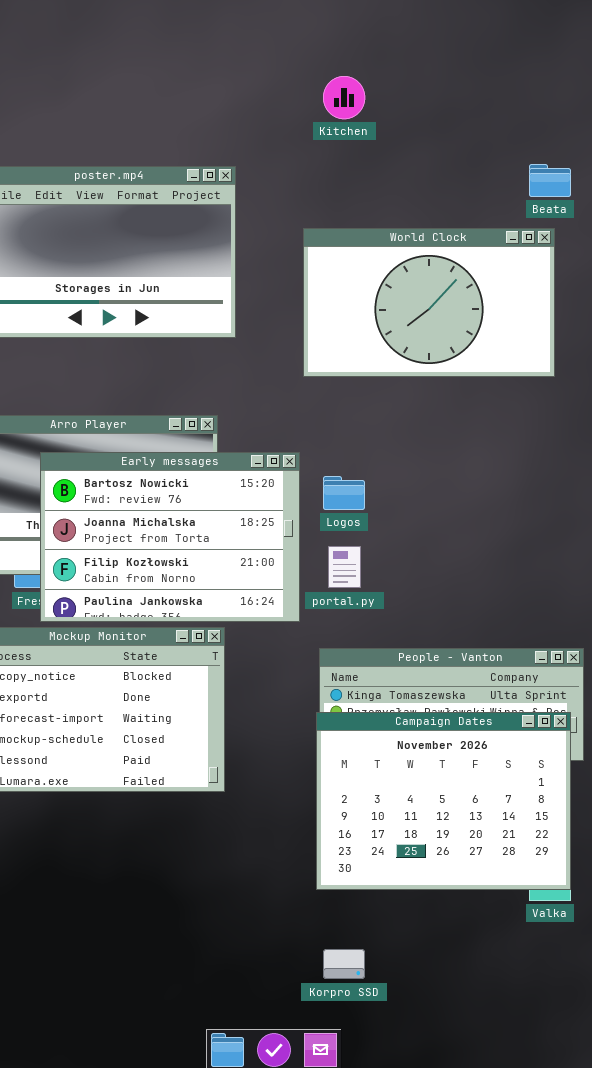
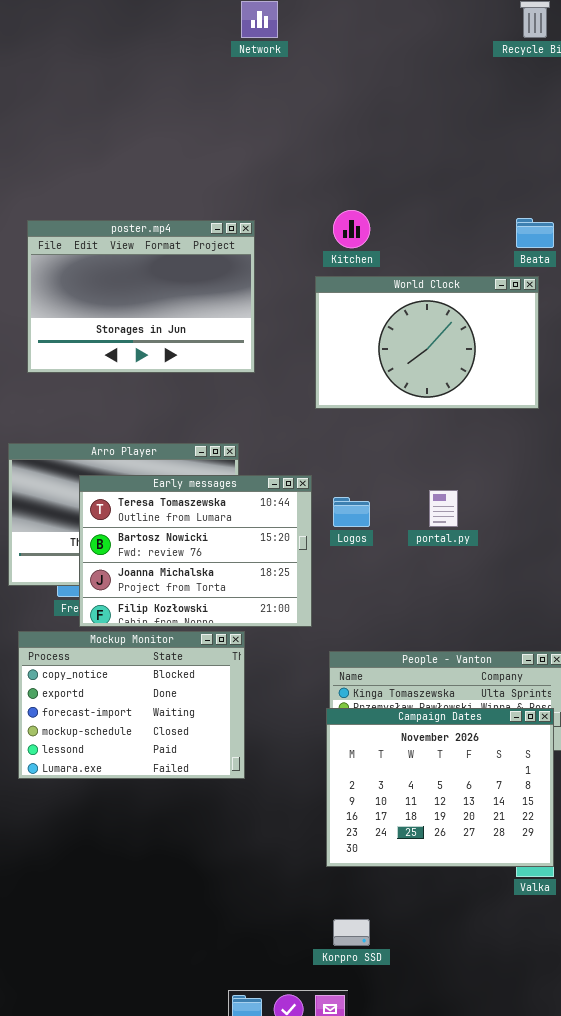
Kitchen: [323,76,365,119] -> [333,210,370,248], moved
Early messages: [40,452,300,622] -> [79,475,312,627], scrolled up 1 row
portal.py: [328,546,361,588] -> [429,490,458,527], moved

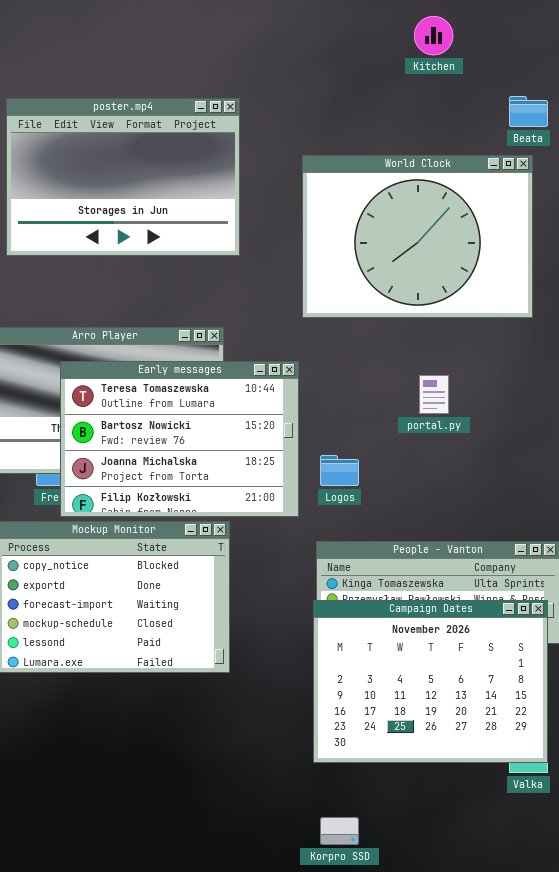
Kitchen: [333,210,370,248] -> [414,16,453,55], moved
World Clock: [315,276,539,409] -> [302,155,533,318], resized
Logos: [333,497,370,527] -> [320,455,359,486], moved

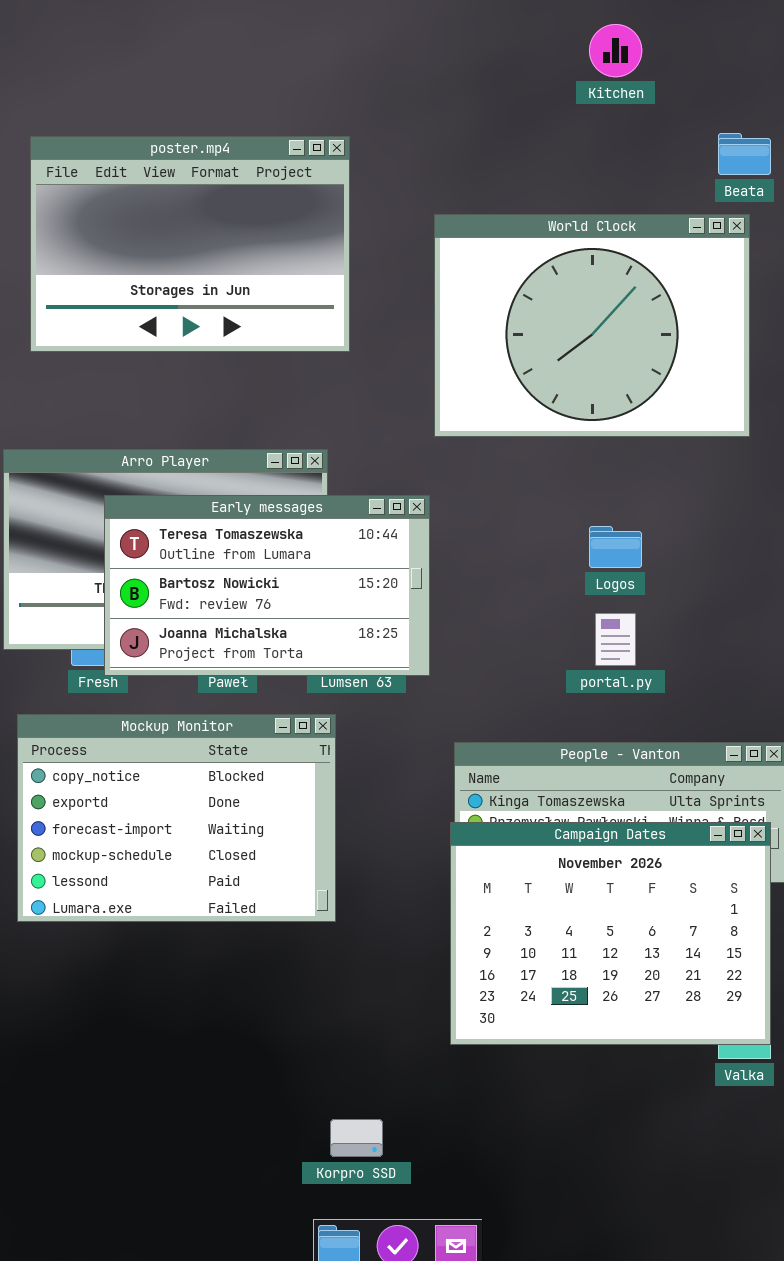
Early messages: [60,361,299,517] -> [104,495,430,676], resized
portal.py: [419,375,449,414] -> [595,613,636,666], moved
Logos: [320,455,359,486] -> [589,526,642,568], moved
Korpro SSD: [320,817,359,845] -> [330,1119,383,1157], moved

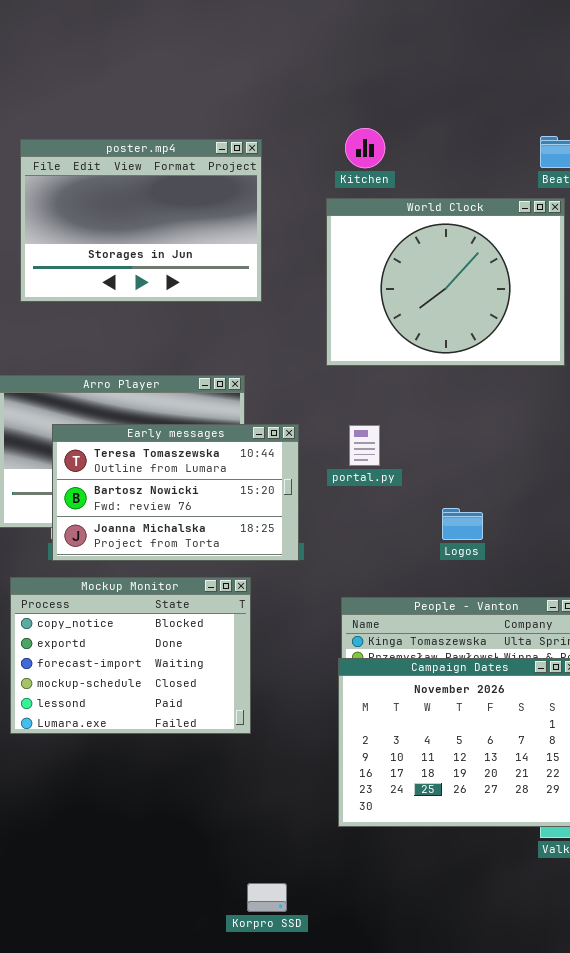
Kitchen: [589,24,642,77] -> [345,128,385,168], moved
Early messages: [104,495,430,676] -> [52,424,299,561], moved
Logos: [589,526,642,568] -> [442,508,483,540], moved
portal.py: [595,613,636,666] -> [349,425,380,466], moved

